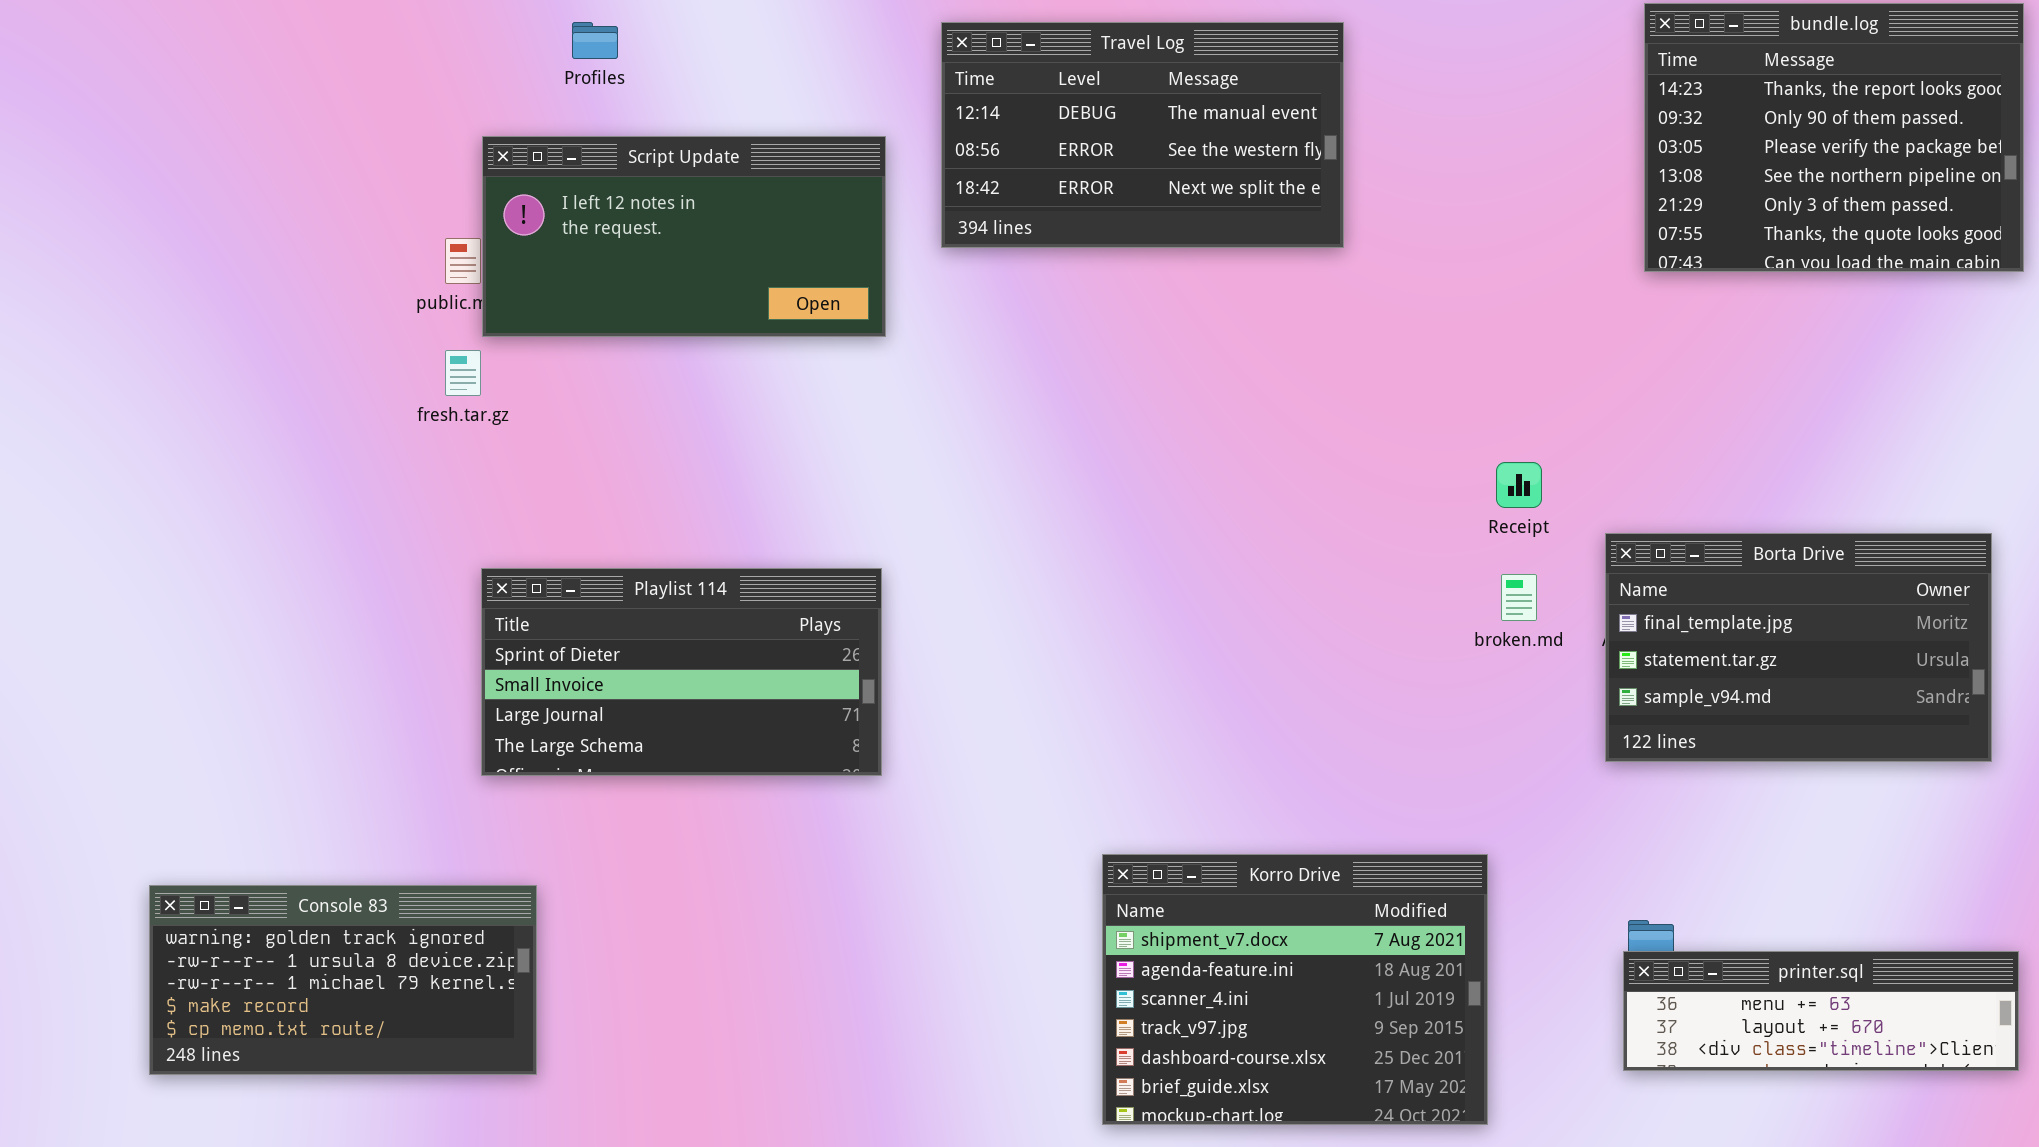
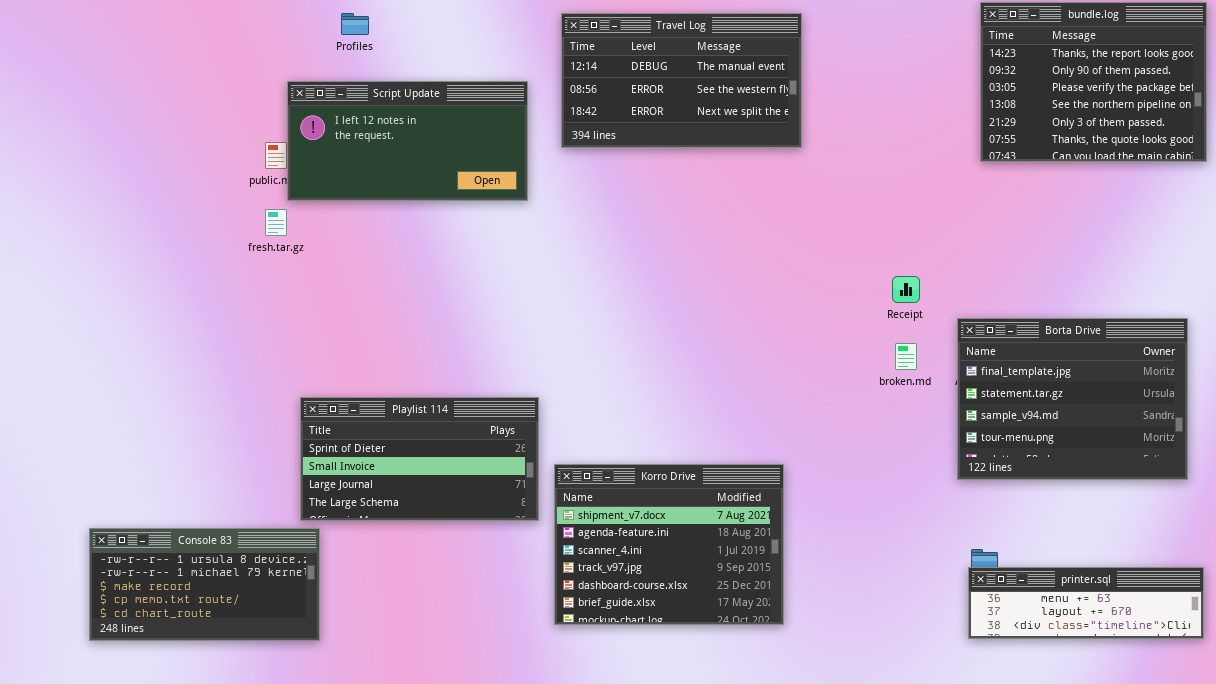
Borta Drive: [1605,533,1992,762] -> [957,318,1188,480], resized
Playlist 114: [481,568,882,776] -> [300,397,539,521], moved
Korro Drive: [1102,854,1488,1125] -> [554,464,784,625], moved
Console 83: [149,885,537,1075] -> [89,528,320,641], scrolled down 1 row

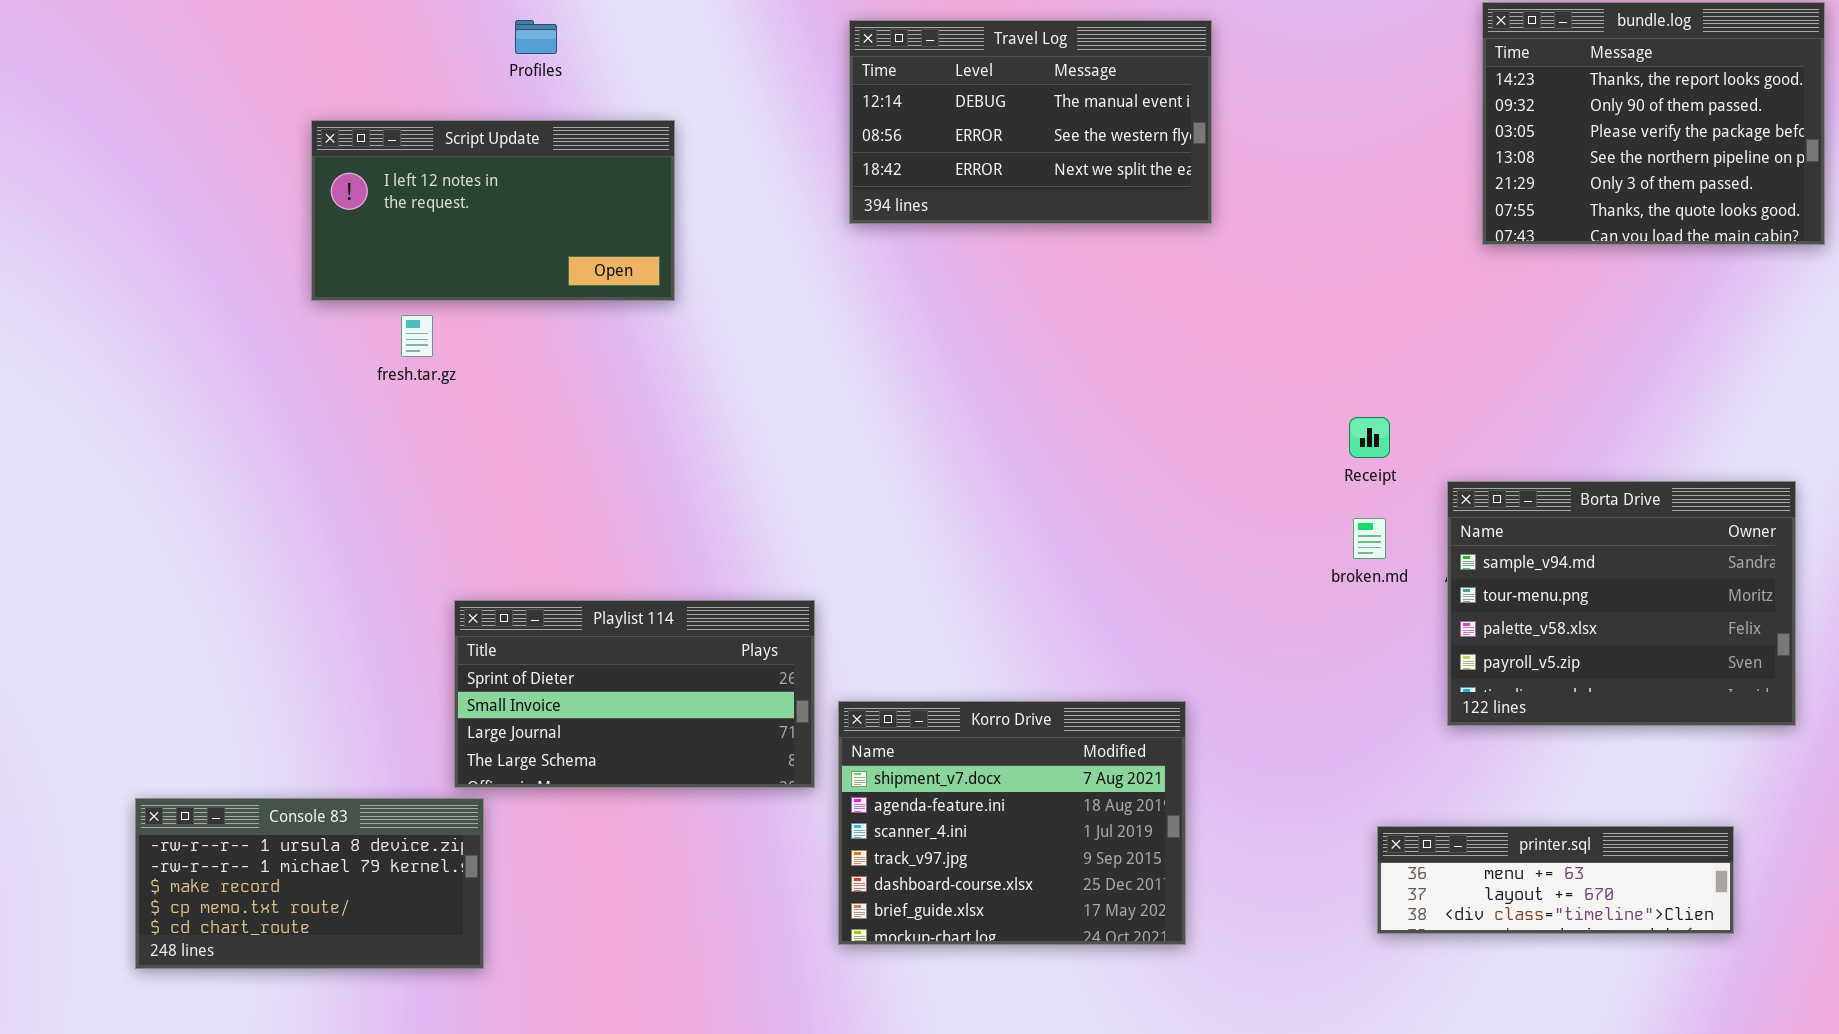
Script Update: [287,81,528,201] -> [311,120,675,301], moved
Borta Drive: [957,318,1188,480] -> [1447,481,1796,726], scrolled down 2 rows
printer.sql: [968,567,1204,639] -> [1377,826,1734,934], moved

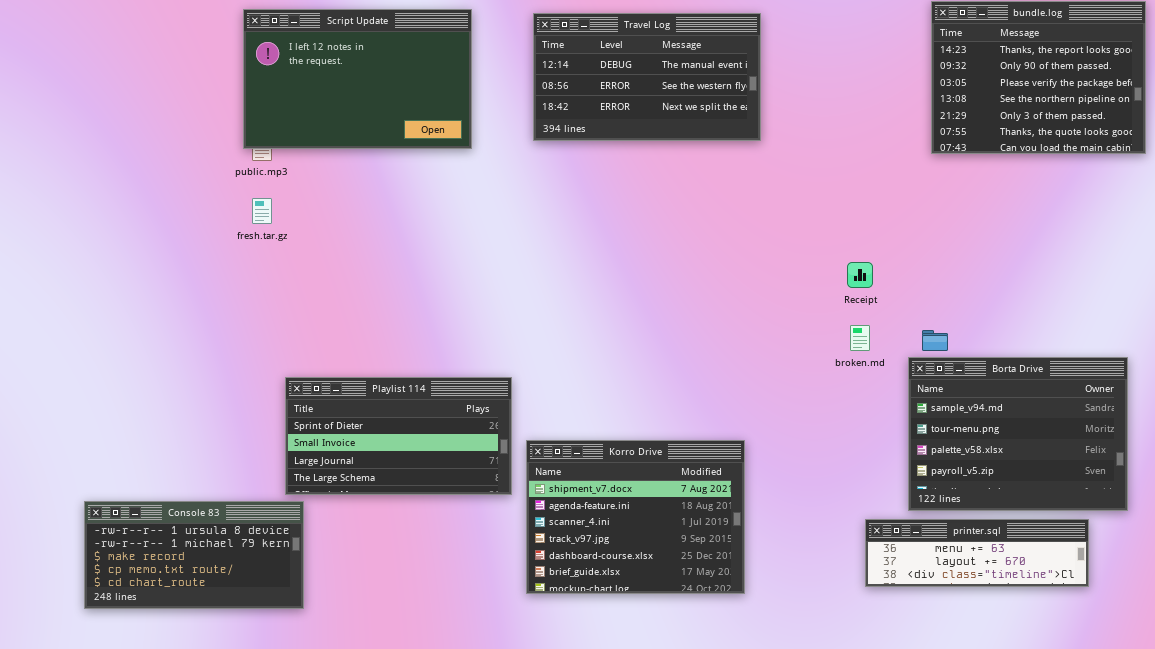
Script Update: [311,120,675,301] -> [243,9,472,149], moved, resized
Borta Drive: [1447,481,1796,726] -> [908,357,1128,511], moved

